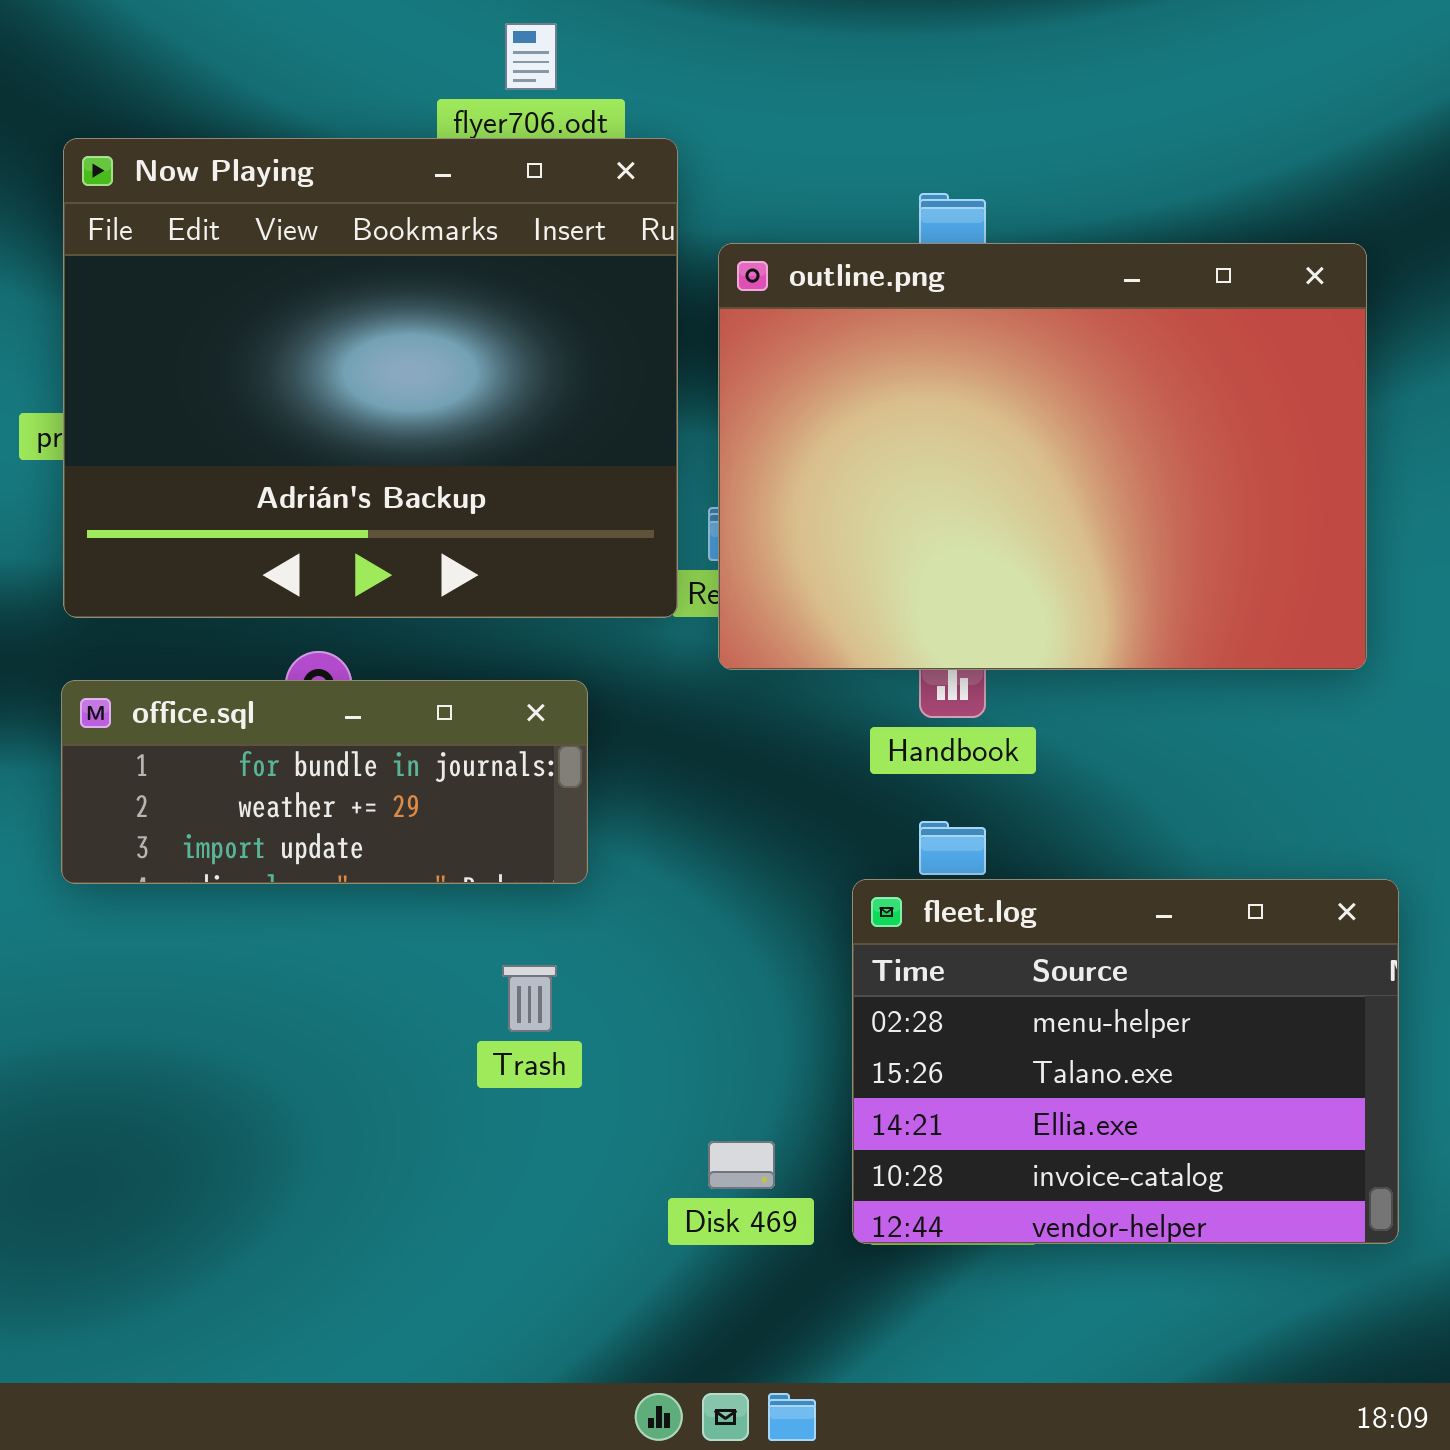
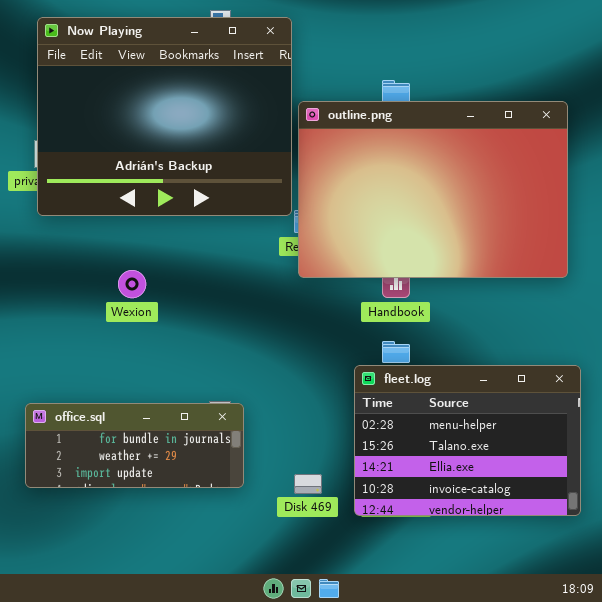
Now Playing: [63,138,678,618] -> [37,17,292,216], moved
office.sql: [61,680,588,884] -> [25,403,244,488], moved

